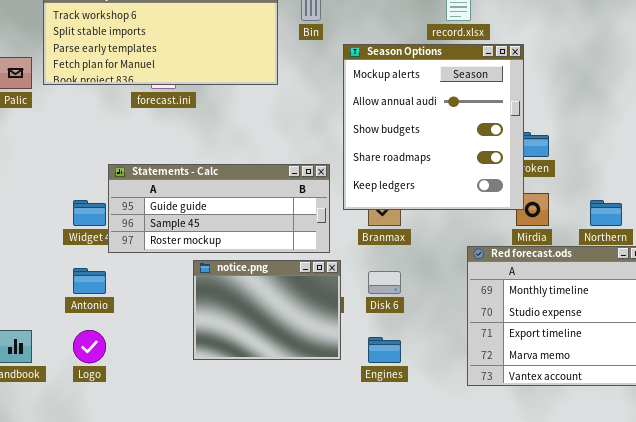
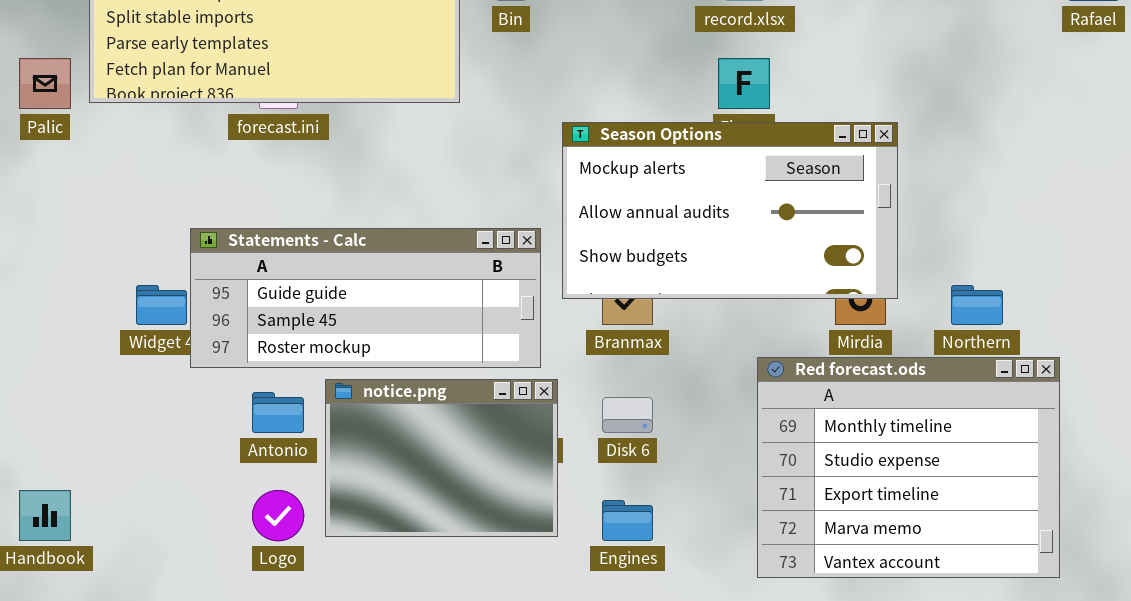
Season Options: [343,44,524,210] -> [562,122,898,299], resized
Antonio: [73,268,106,294] -> [252,392,304,433], moved
Logo: [73,330,106,363] -> [252,490,304,541], moved

